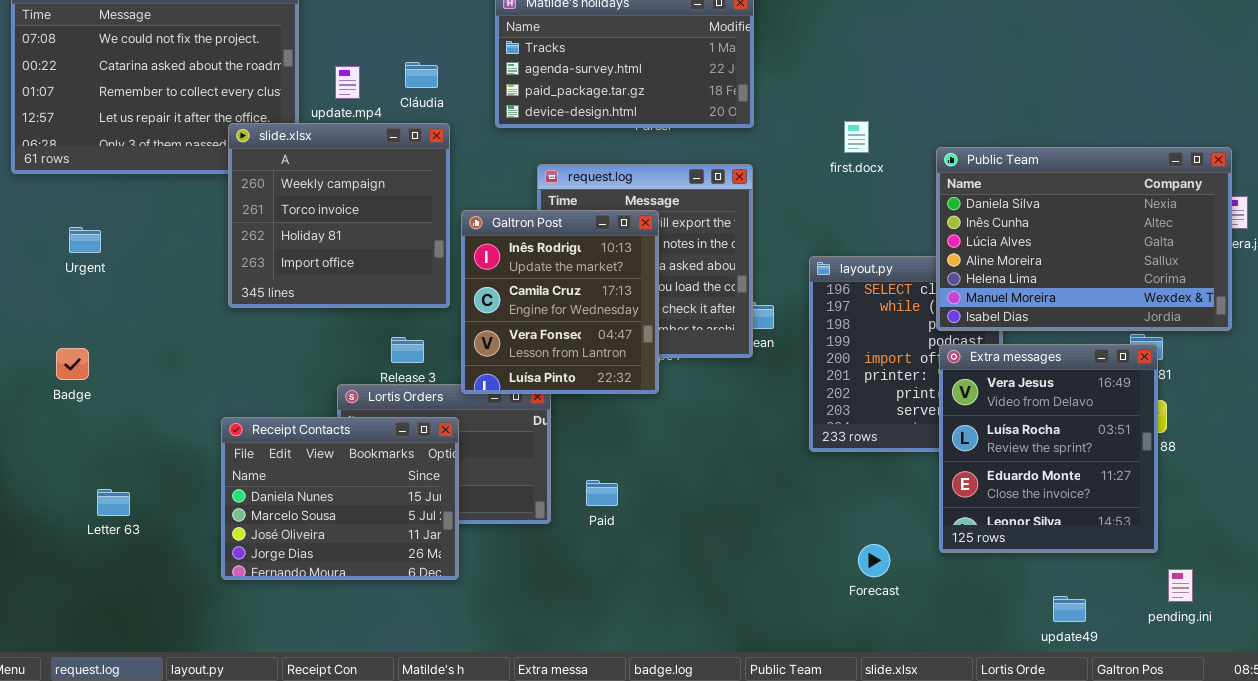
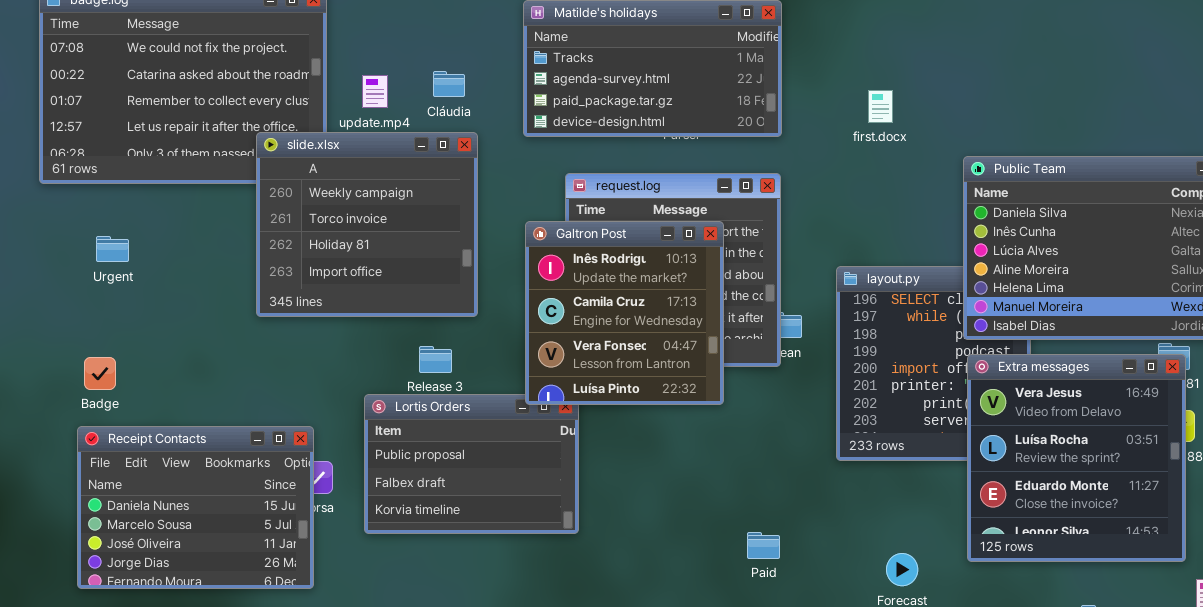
first.docx: [844,121,869,153] -> [868,90,893,123], moved
Galtron Post: [461,210,659,394] -> [525,221,724,405], moved
Receipt Contacts: [221,417,459,580] -> [77,426,314,589], moved
Paid: [586,480,618,506] -> [747,532,780,559], moved

